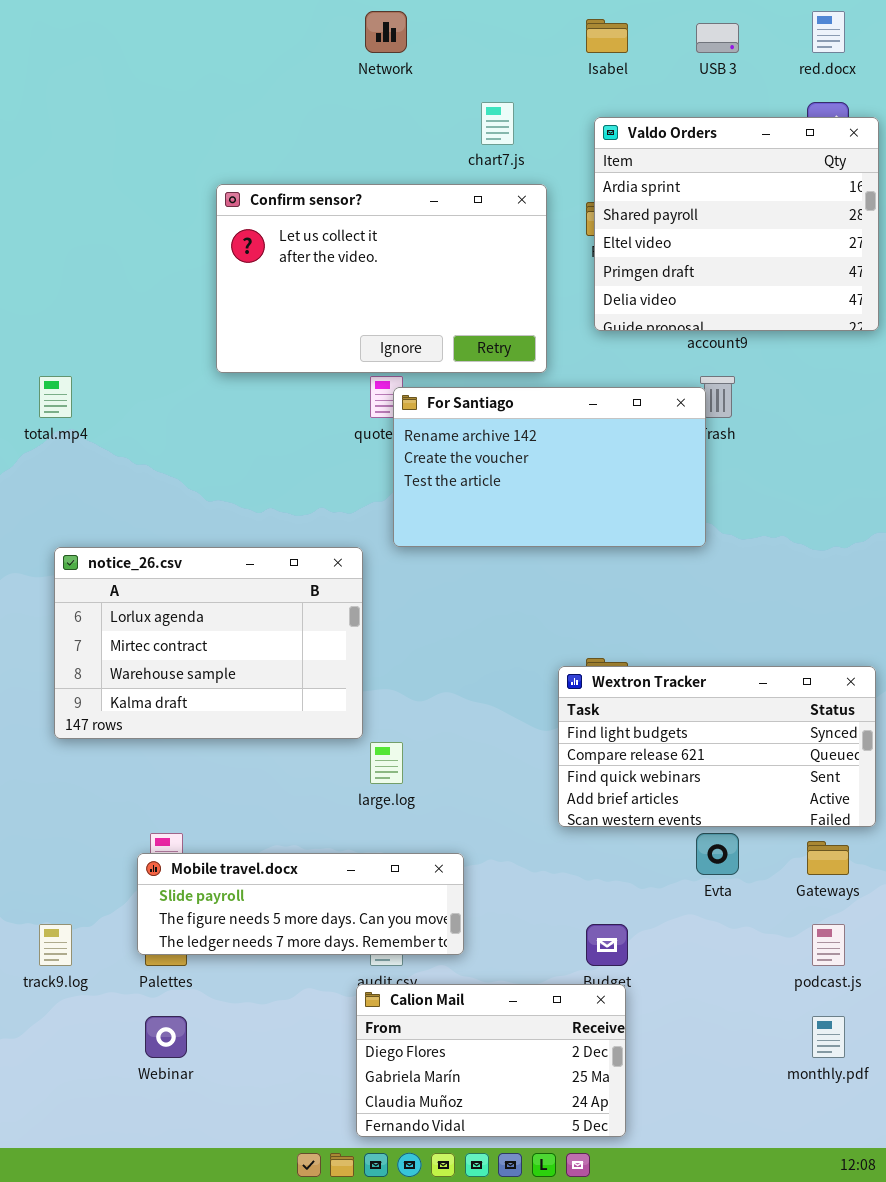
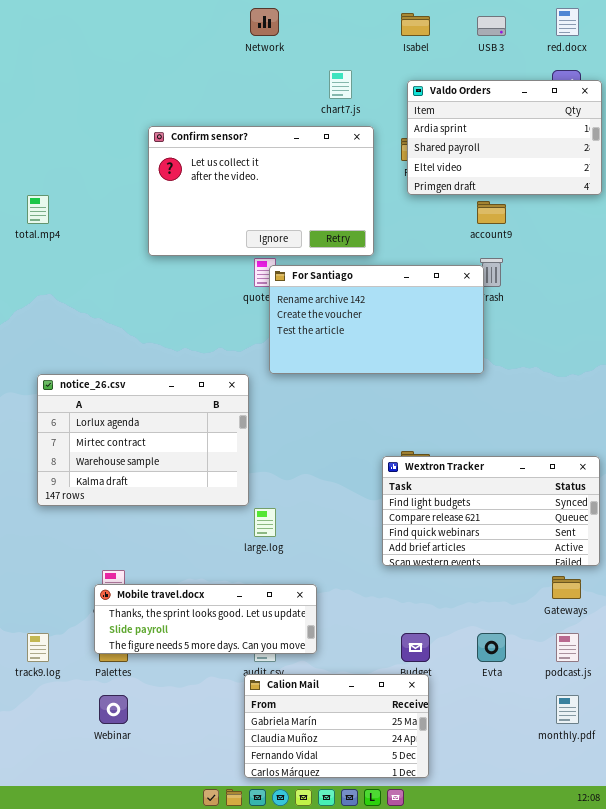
Valdo Orders: [594,117,879,331] -> [407,80,602,195], resized
total.mp4: [39,376,72,418] -> [27,195,49,224], moved
Evta: [696,833,739,875] -> [477,633,506,662], moved
Mobile travel.docx: [137,853,464,955] -> [94,584,317,654], scrolled up 1 row
Calion Mail: [356,984,626,1137] -> [244,674,429,778], scrolled down 1 row

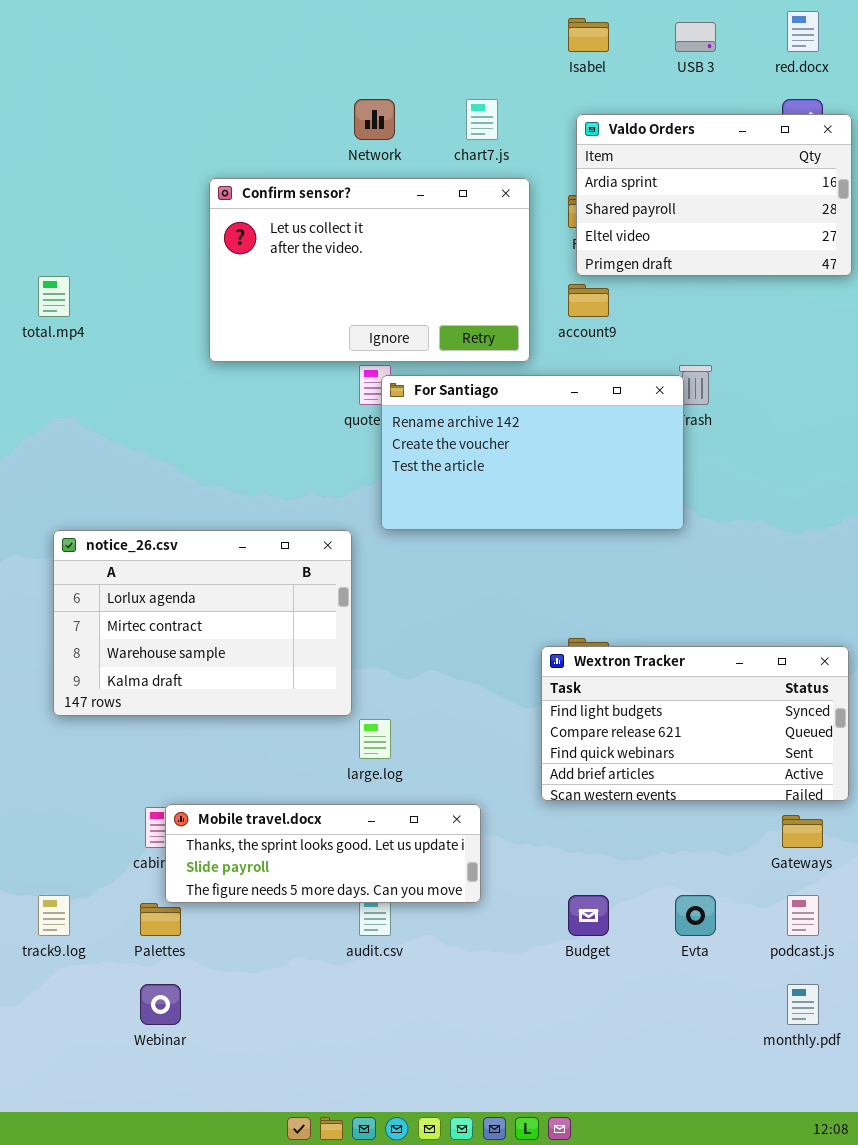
Network: [250,8,279,36] -> [354,99,395,140], moved
account9: [477,201,506,224] -> [568,284,609,317], moved
Mobile travel.docx: [94,584,317,654] -> [165,804,481,903], moved
Calion Mail: [244,674,429,778] -> none, closed

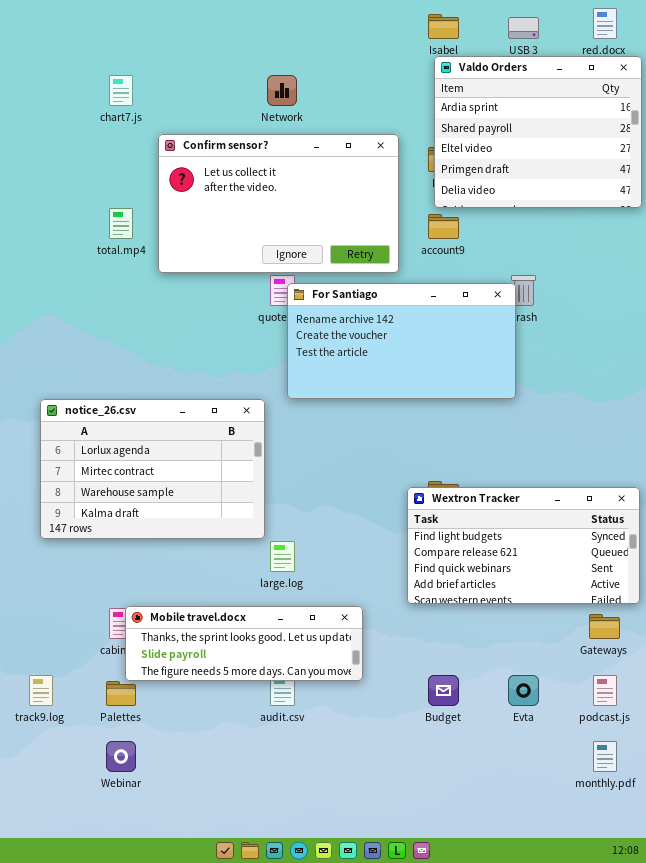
chart7.js: [466,99,498,140] -> [109,75,133,106], moved
Valdo Orders: [576,114,852,276] -> [434,56,642,208], resized
total.mp4: [38,276,70,317] -> [109,208,133,239], moved

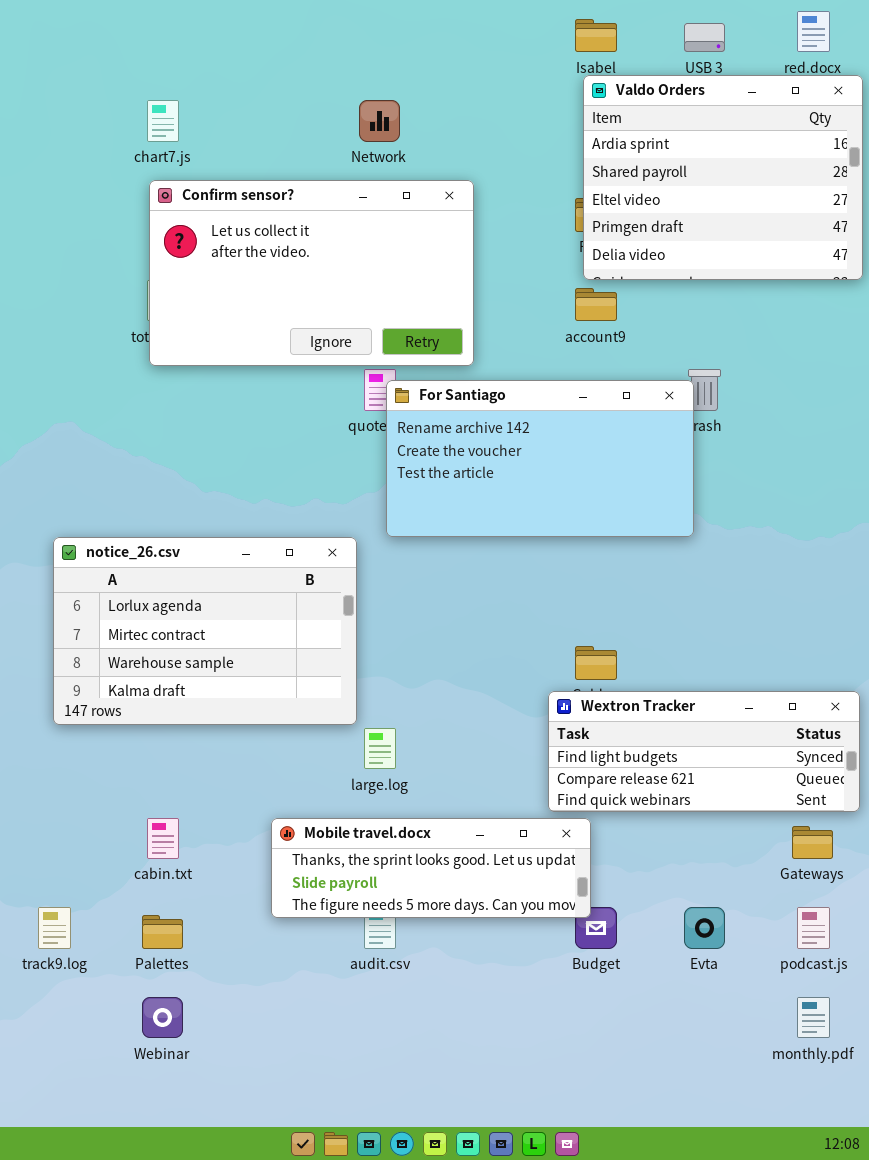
Confirm sensor?: [158,134,399,273] -> [149,180,474,366], moved
Wextron Tracker: [407,487,640,604] -> [548,691,860,812], resized
Mobile travel.docx: [125,606,363,681] -> [271,818,591,918], moved

